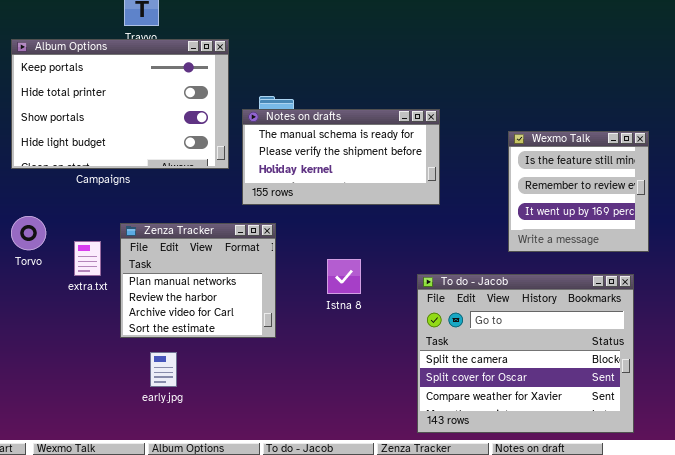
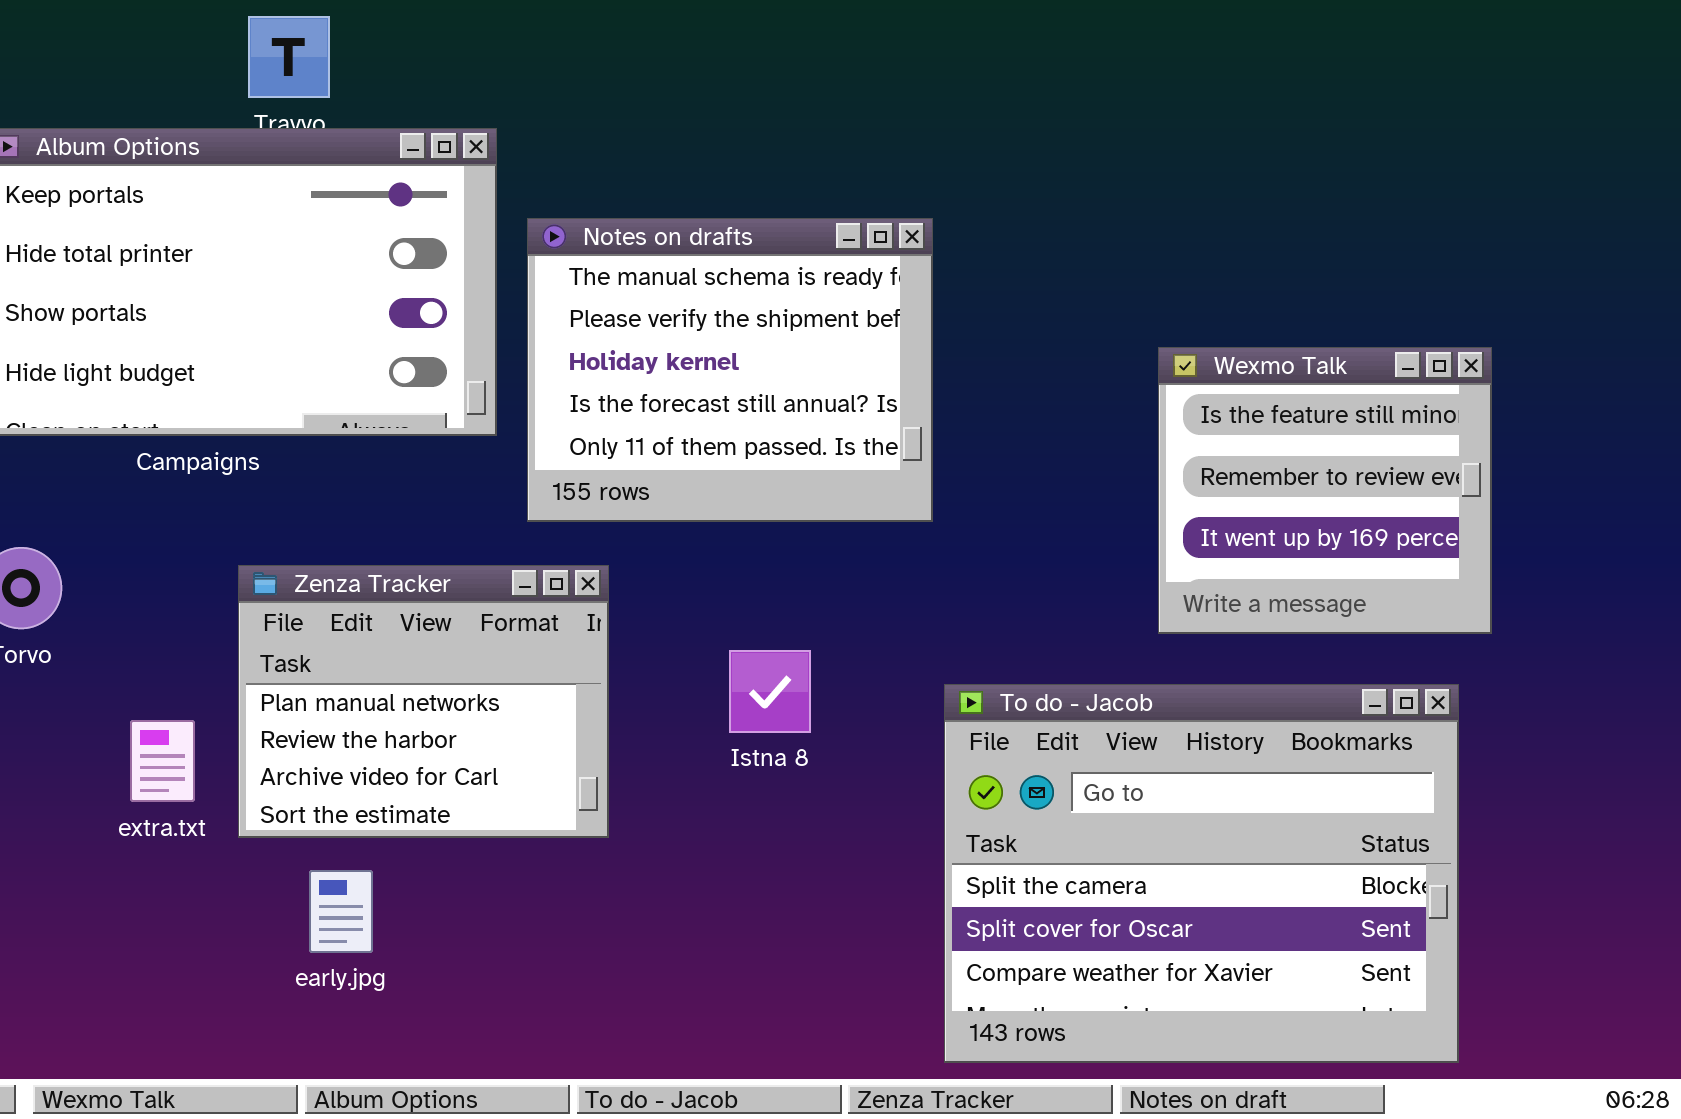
Notes on drafts: [242,109,440,205] -> [527,218,933,522], resized
extra.txt: [74,241,101,276] -> [130,720,195,802], moved

